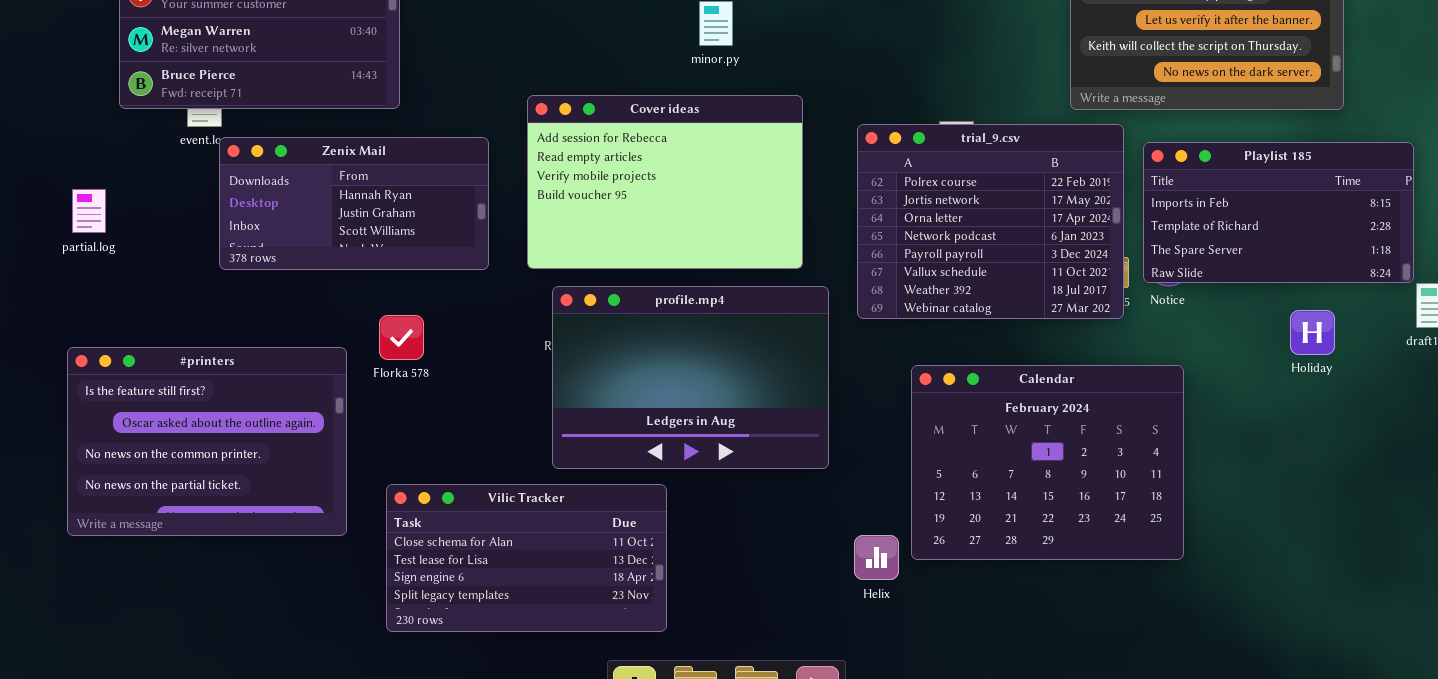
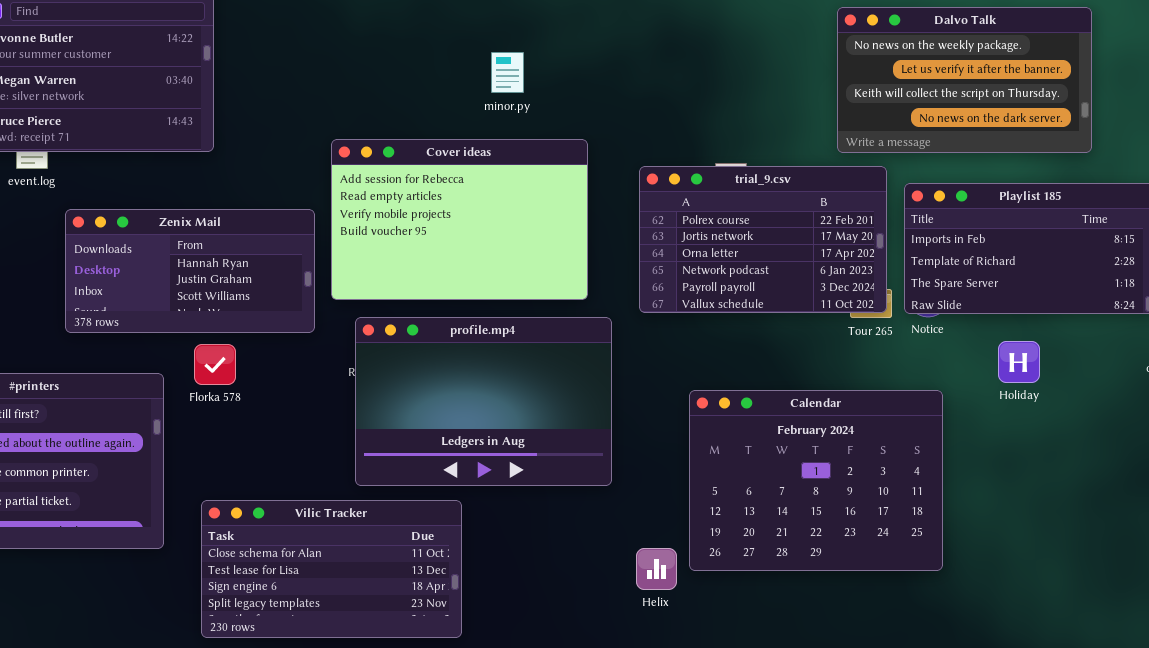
trial_9.csv: [857,124,1124,319] -> [639,166,887,313], resized
Zenix Mail: [219,137,489,270] -> [65,209,315,333], moved
Holiday: [1290,310,1335,355] -> [998,341,1040,383], moved

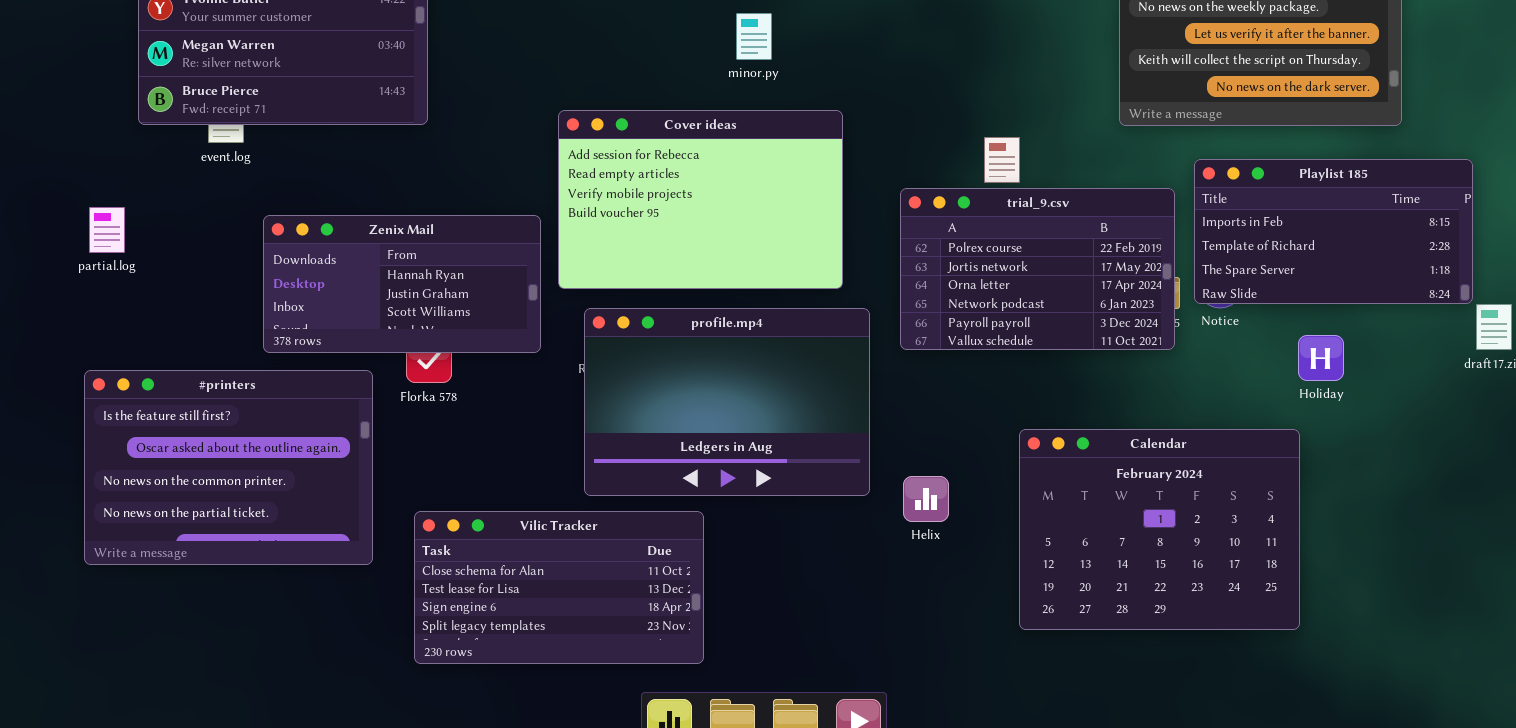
trial_9.csv: [639,166,887,313] -> [900,188,1175,350], moved
Zenix Mail: [65,209,315,333] -> [263,215,541,353], moved
Calendar: [689,390,943,571] -> [1019,429,1300,630], moved
Helix: [636,548,677,590] -> [903,476,949,522], moved

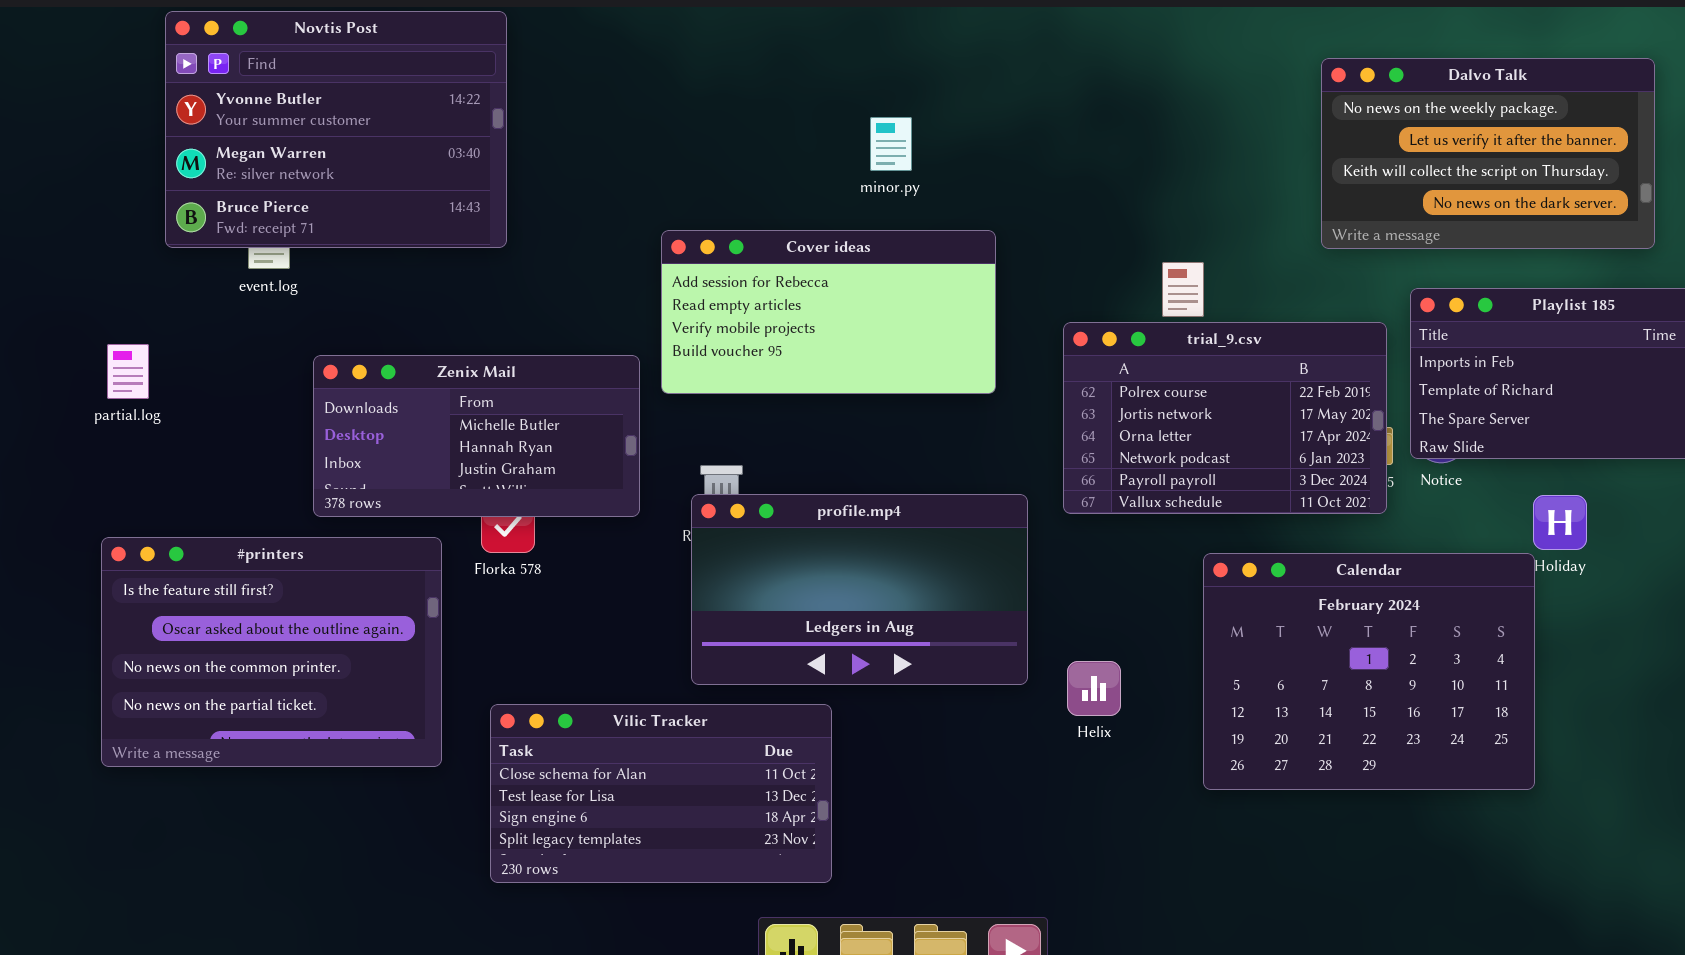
Cover ideas: [558,110,843,289] -> [661,230,996,394], resized
Zenix Mail: [263,215,541,353] -> [313,355,640,517], scrolled up 1 row
profile.mp4: [584,308,870,496] -> [691,494,1028,685], resized
Calendar: [1019,429,1300,630] -> [1203,553,1535,790], moved

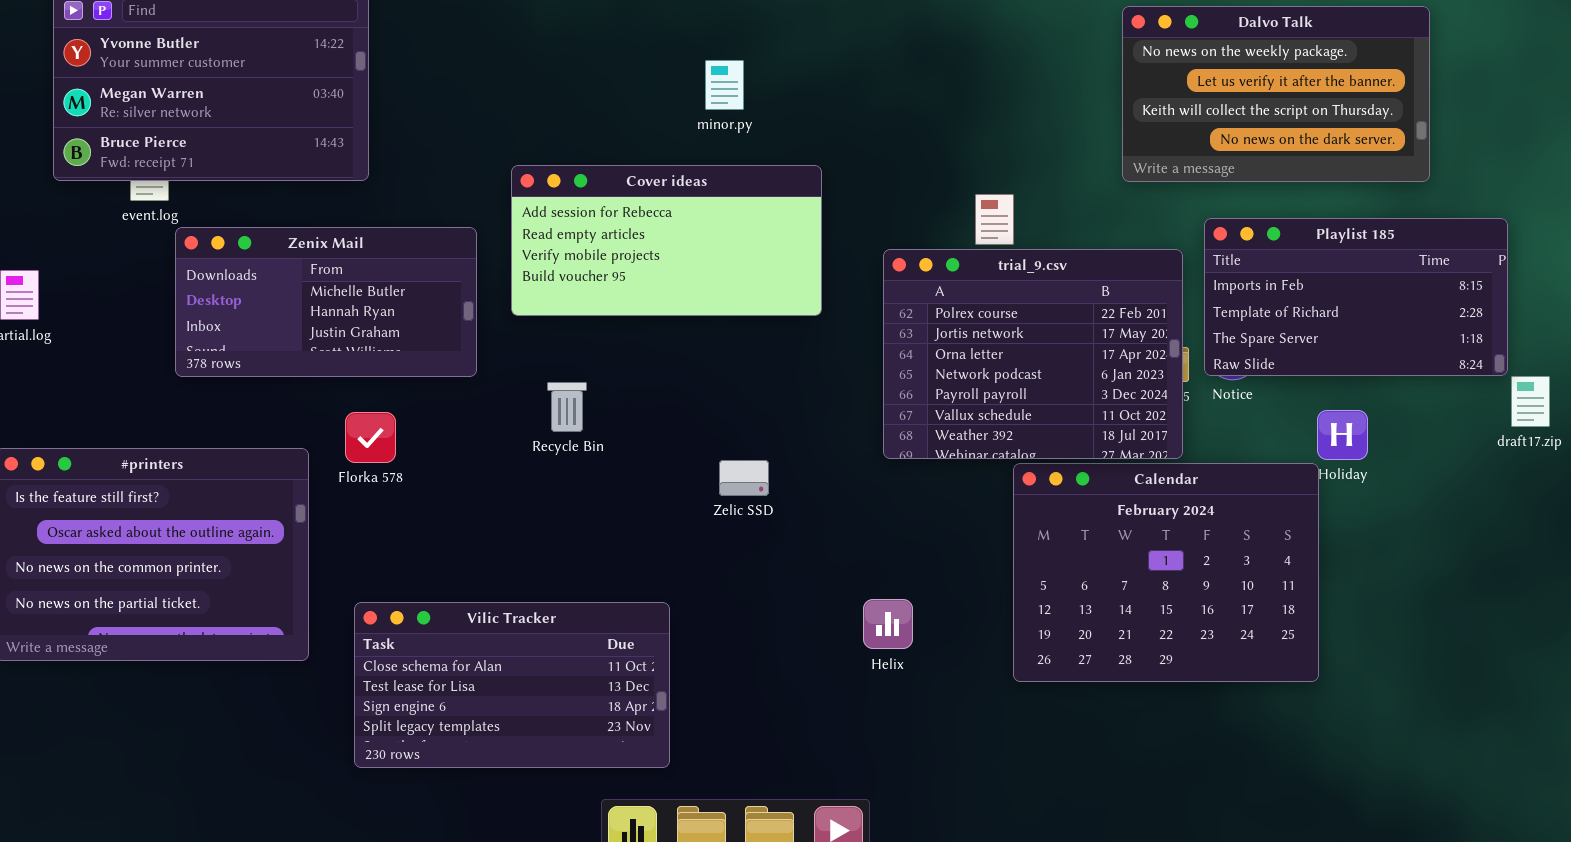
trial_9.csv: [1063,322,1387,514] -> [883,249,1183,459], resized
Zenix Mail: [313,355,640,517] -> [175,227,477,377], moved
profile.mp4: [691,494,1028,685] -> none, closed
Helix: [1067,661,1121,716] -> [863,599,913,649], moved

